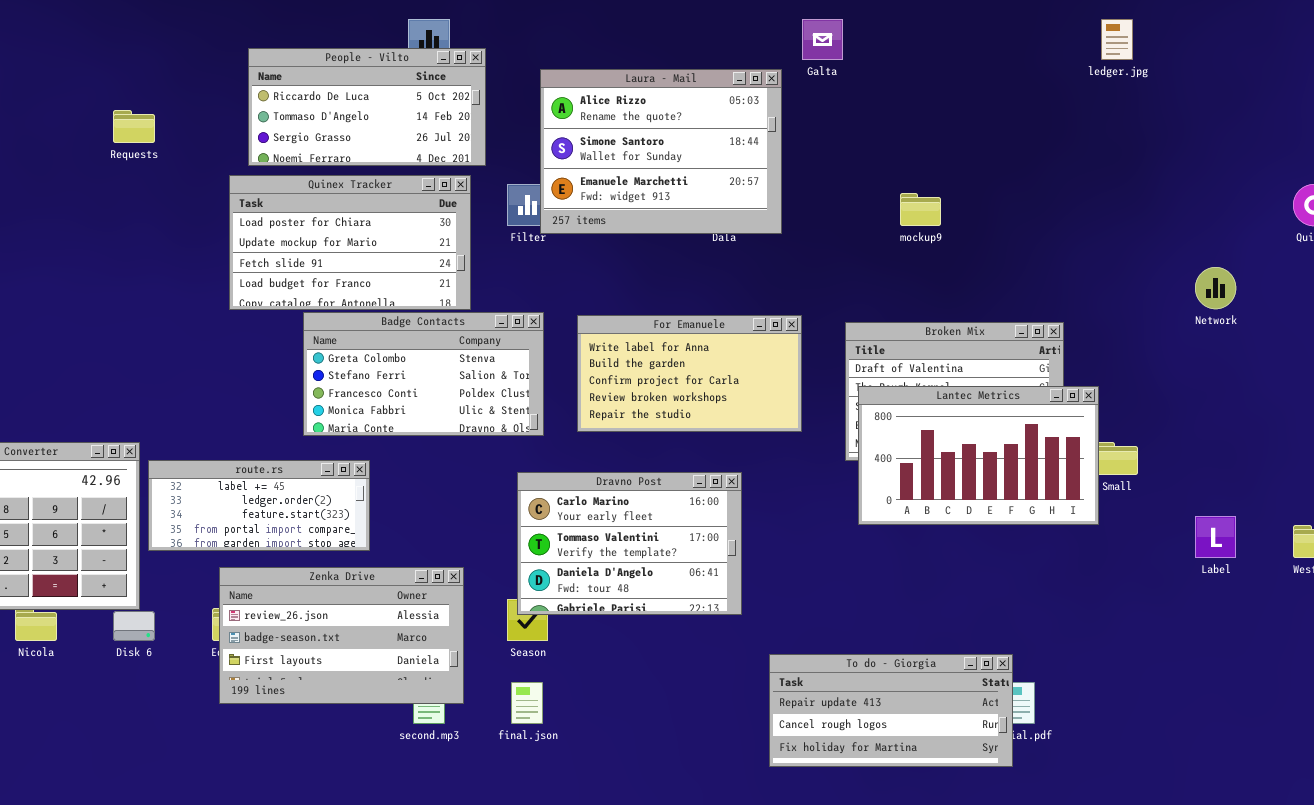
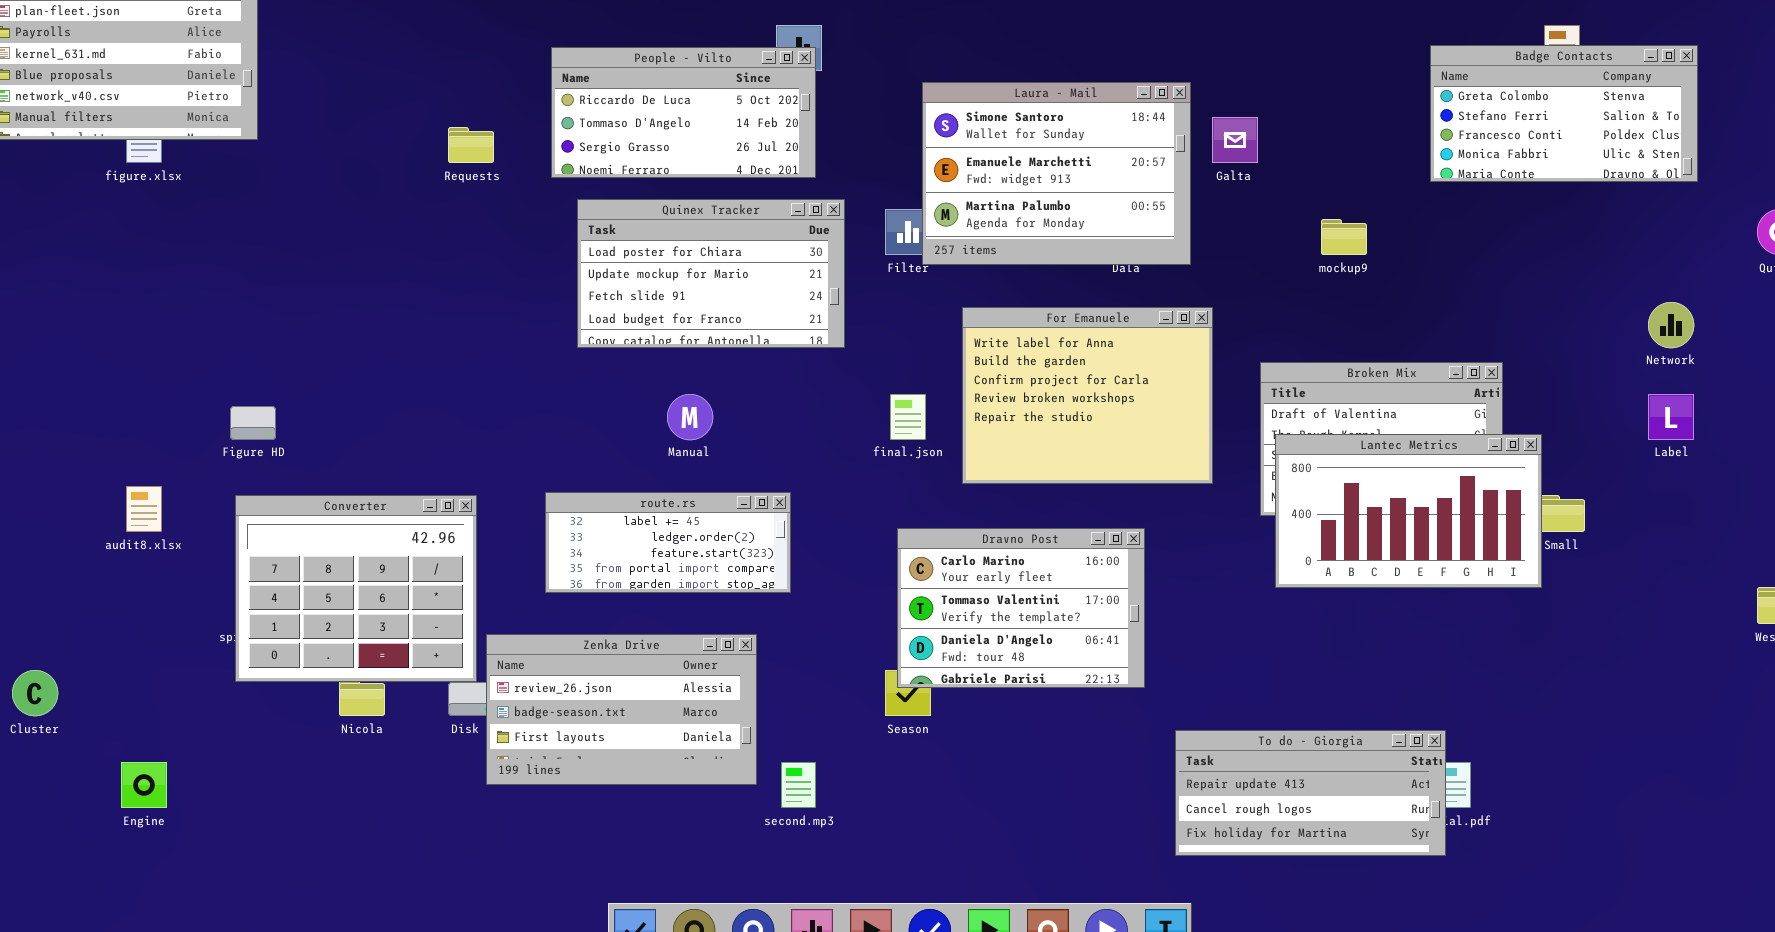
Galta: [802,19,843,60] -> [1212,117,1258,163], moved
People - Vilto: [248,48,486,166] -> [551,47,816,178], moved
Laura - Mail: [540,69,782,234] -> [922,82,1191,265], scrolled down 1 row
Badge Contacts: [303,312,544,436] -> [1430,45,1698,182], moved
For Emanuele: [577,315,802,432] -> [962,307,1213,484], resized
route.rs: [148,460,370,551] -> [545,492,791,593], moved
Label: [1195,516,1236,558] -> [1648,394,1694,440], moved
Zenka Drive: [219,567,464,704] -> [486,634,757,785], moved
final.json: [511,682,543,724] -> [890,394,926,440], moved

